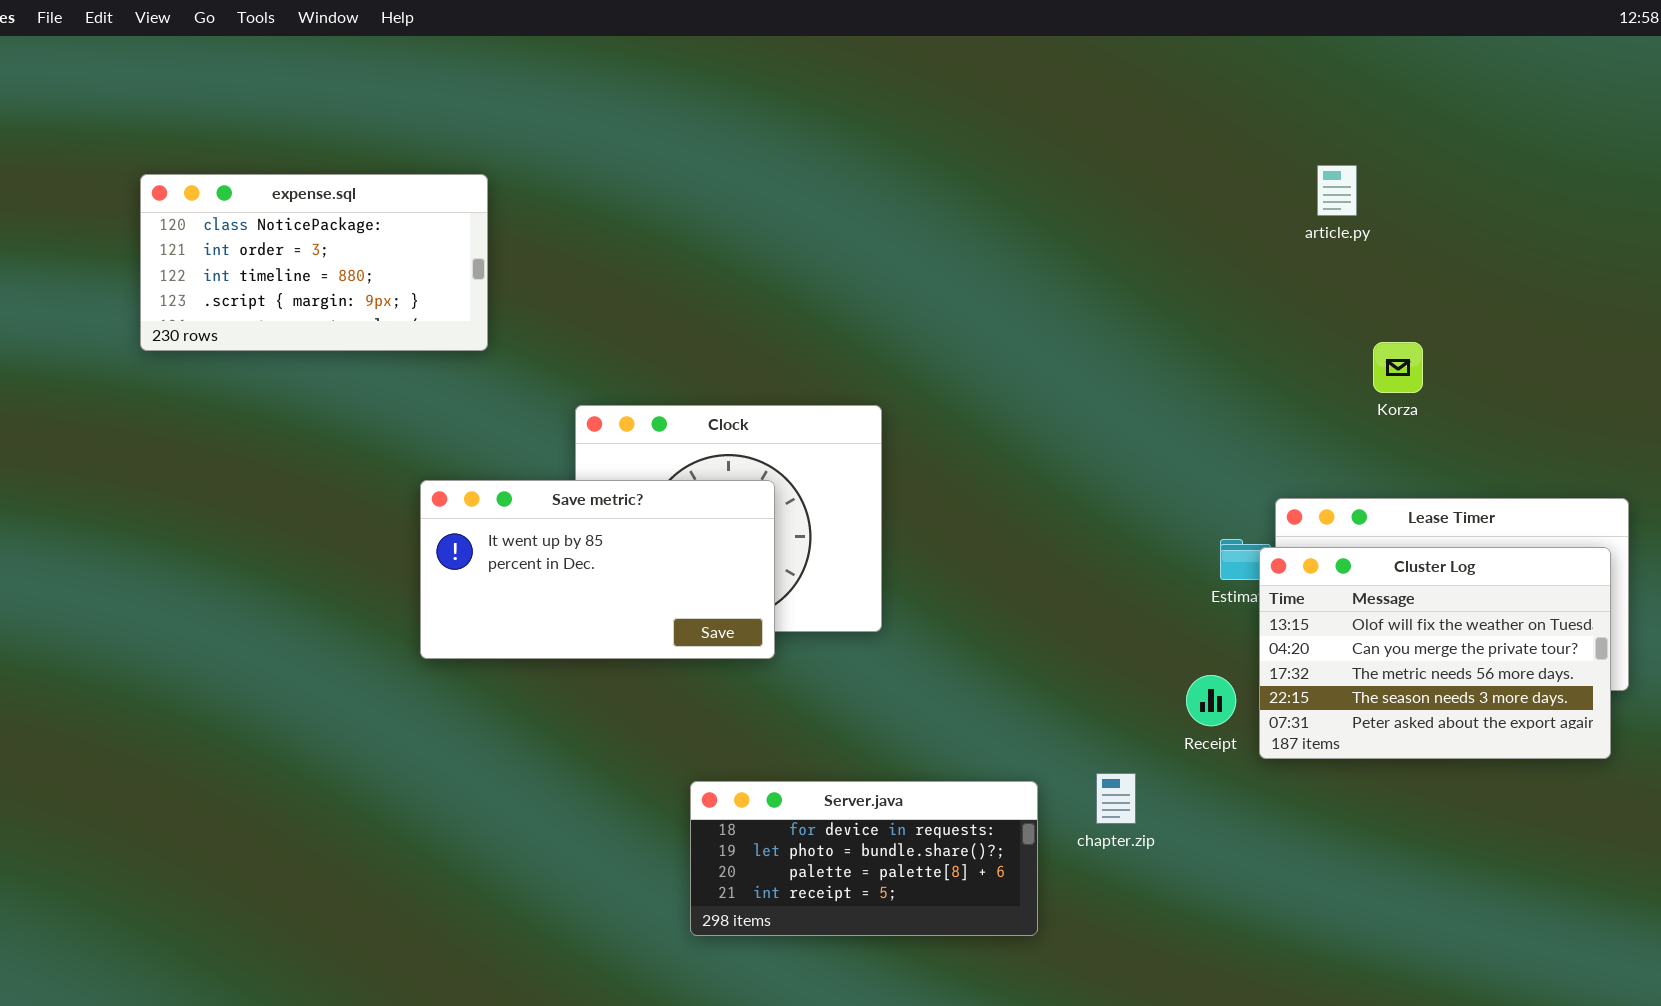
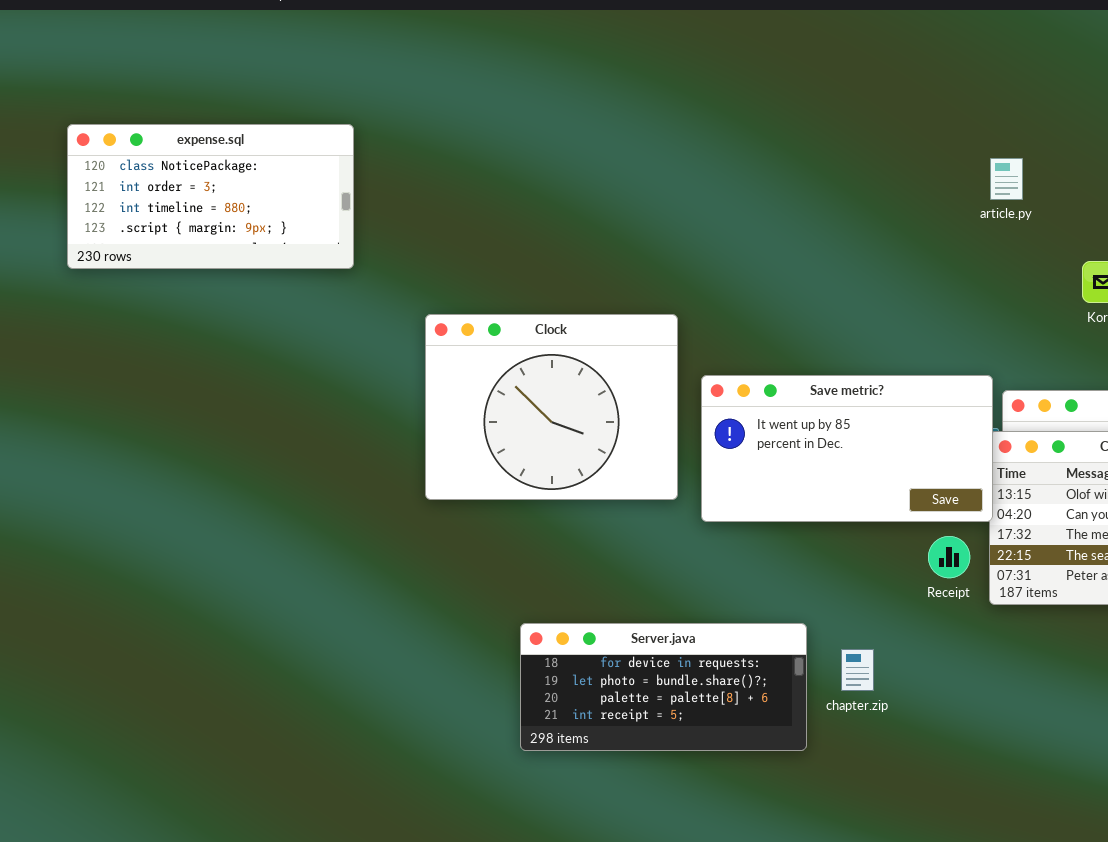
article.py: [1317,165,1357,216] -> [990,158,1023,200], moved
Save metric?: [420,480,775,659] -> [701,375,993,522], moved
chapter.zip: [1096,773,1136,824] -> [841,649,874,691], moved

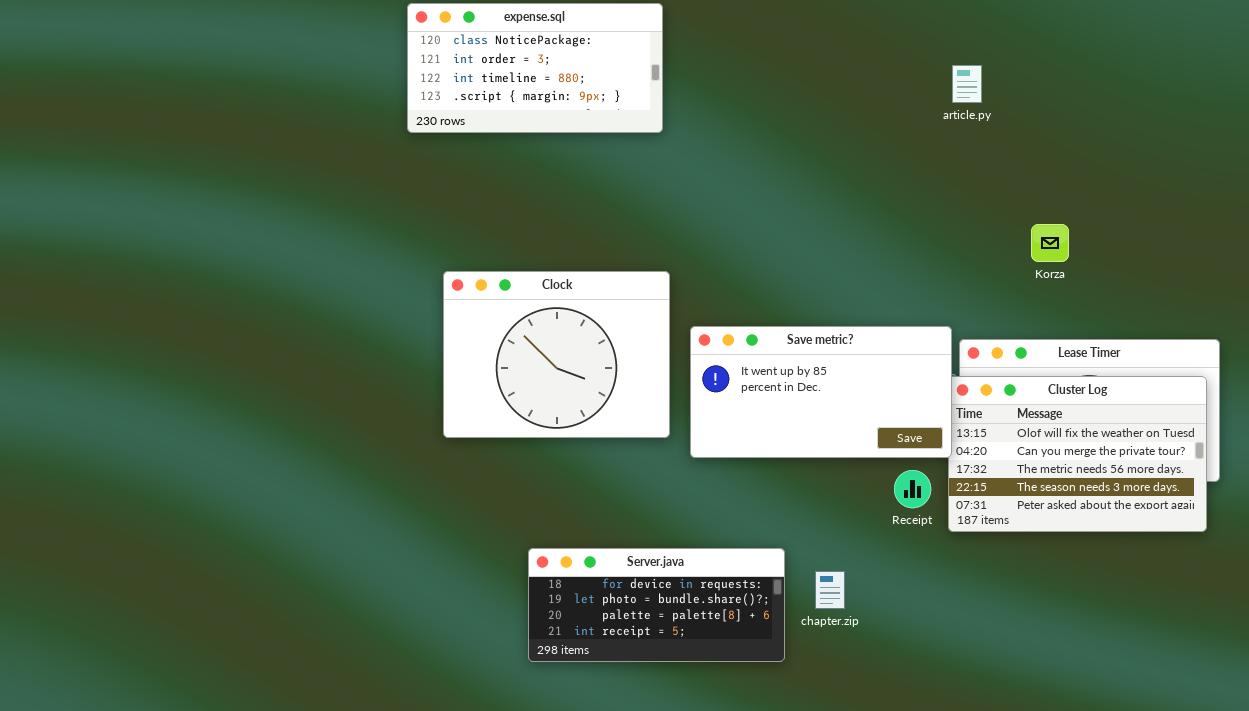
expense.sql: [67,124,354,269] -> [407,3,663,133], moved
article.py: [990,158,1023,200] -> [952,65,982,103], moved

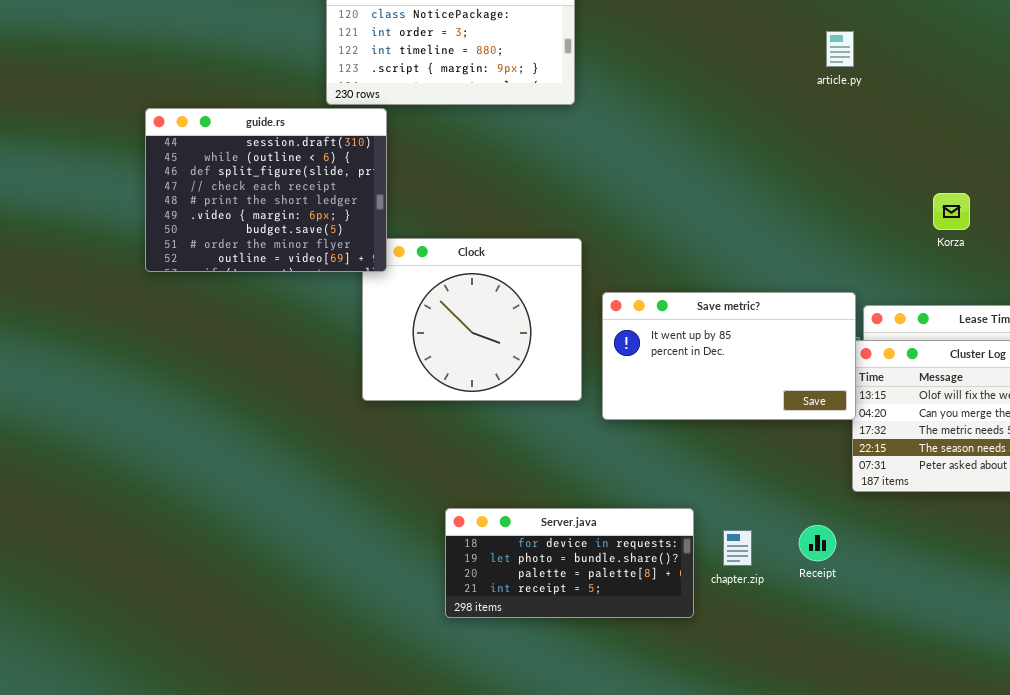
article.py: [952,65,982,103] -> [826,31,854,67], moved
guide.rs: none -> [145,108,387,272], opened
Receipt: [894,470,931,508] -> [799,525,836,561], moved

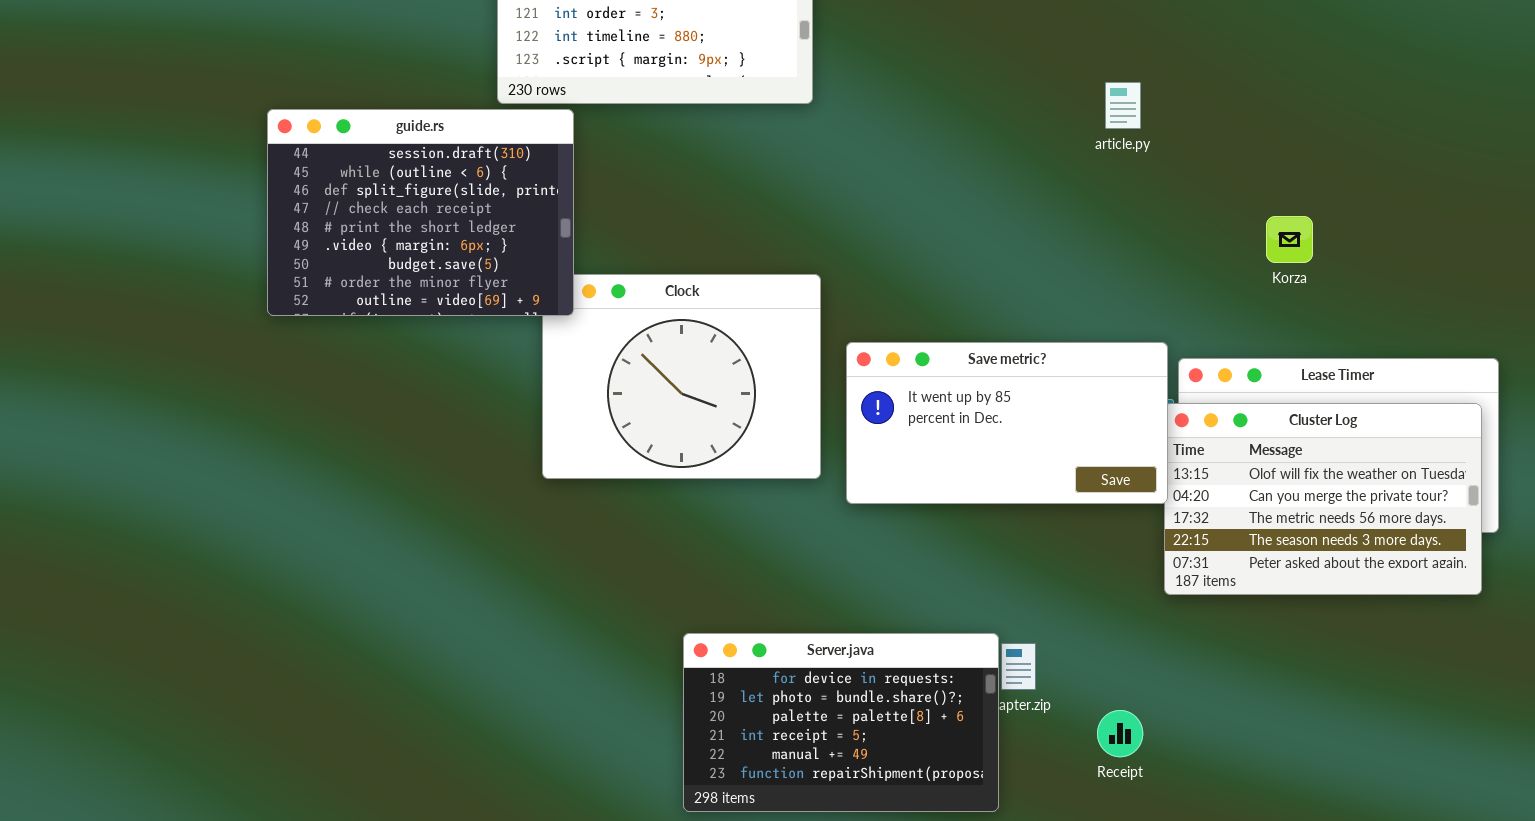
article.py: [826,31,854,67] -> [1105,82,1141,129], moved
Server.java: [445,508,694,618] -> [683,633,999,812], moved, resized
Receipt: [799,525,836,561] -> [1097,710,1143,757], moved

